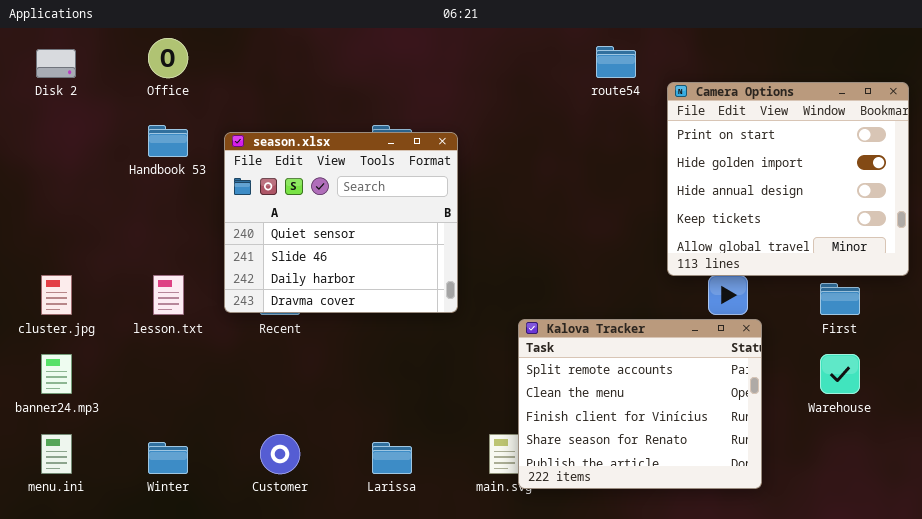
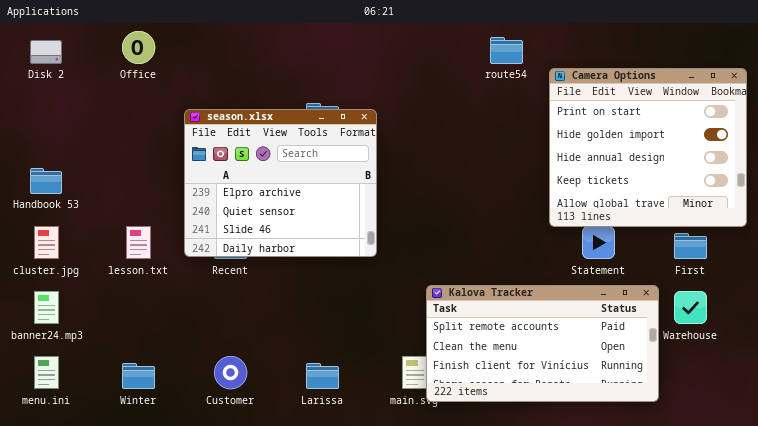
Handbook 53: [148,125,188,157] -> [30,168,62,194], moved
season.xlsx: [224,132,458,313] -> [184,109,377,257], scrolled up 1 row
Kalova Tracker: [518,319,762,489] -> [426,285,659,402], resized

